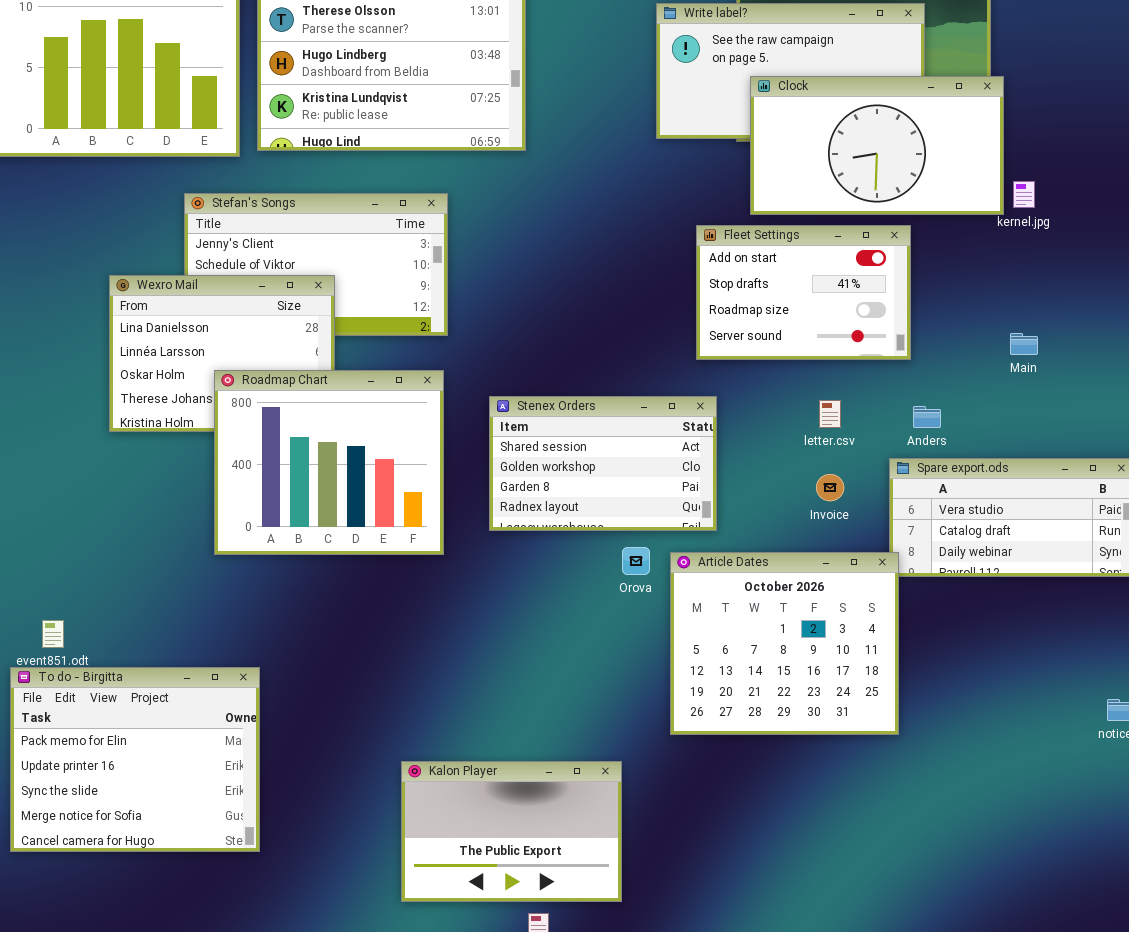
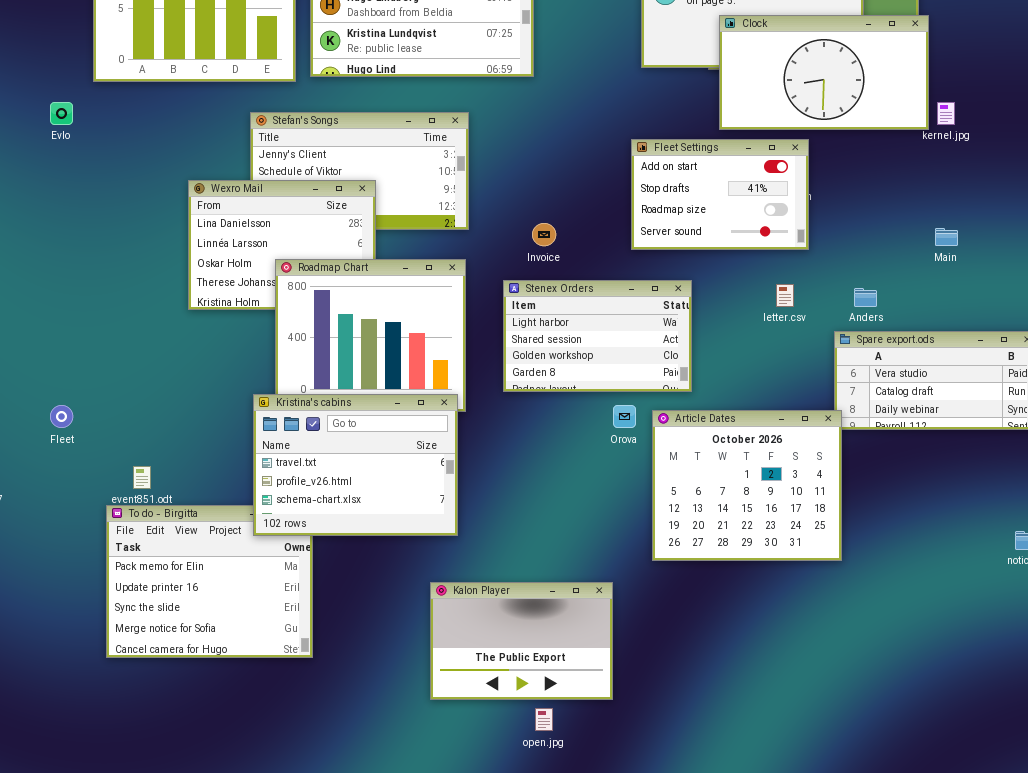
Fleet Settings: [696,225,911,360] -> [631,139,809,250], moved
Stenex Orders: [489,396,717,531] -> [503,280,692,392], scrolled up 1 row
Invoice: [816,474,844,501] -> [532,223,556,246], moved
Kristina's cabins: none -> [253,394,458,536], opened

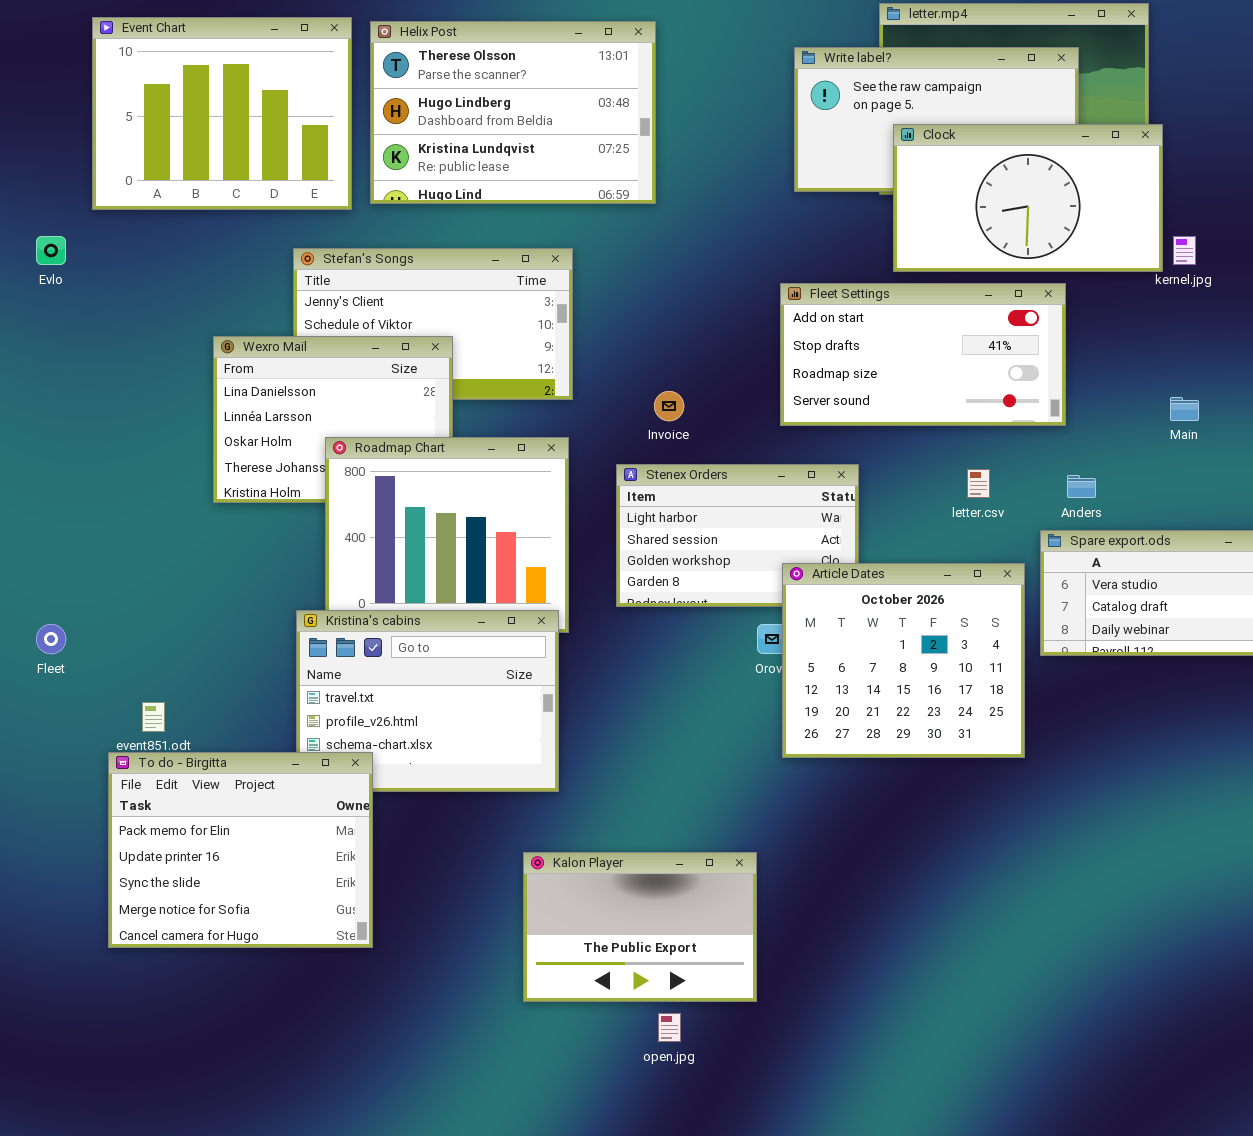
Fleet Settings: [631,139,809,250] -> [780,283,1066,426], resized
Article Dates: [652,410,842,561] -> [782,563,1025,758], moved
To do - Birgitta: [106,505,313,658] -> [108,752,373,948], raised

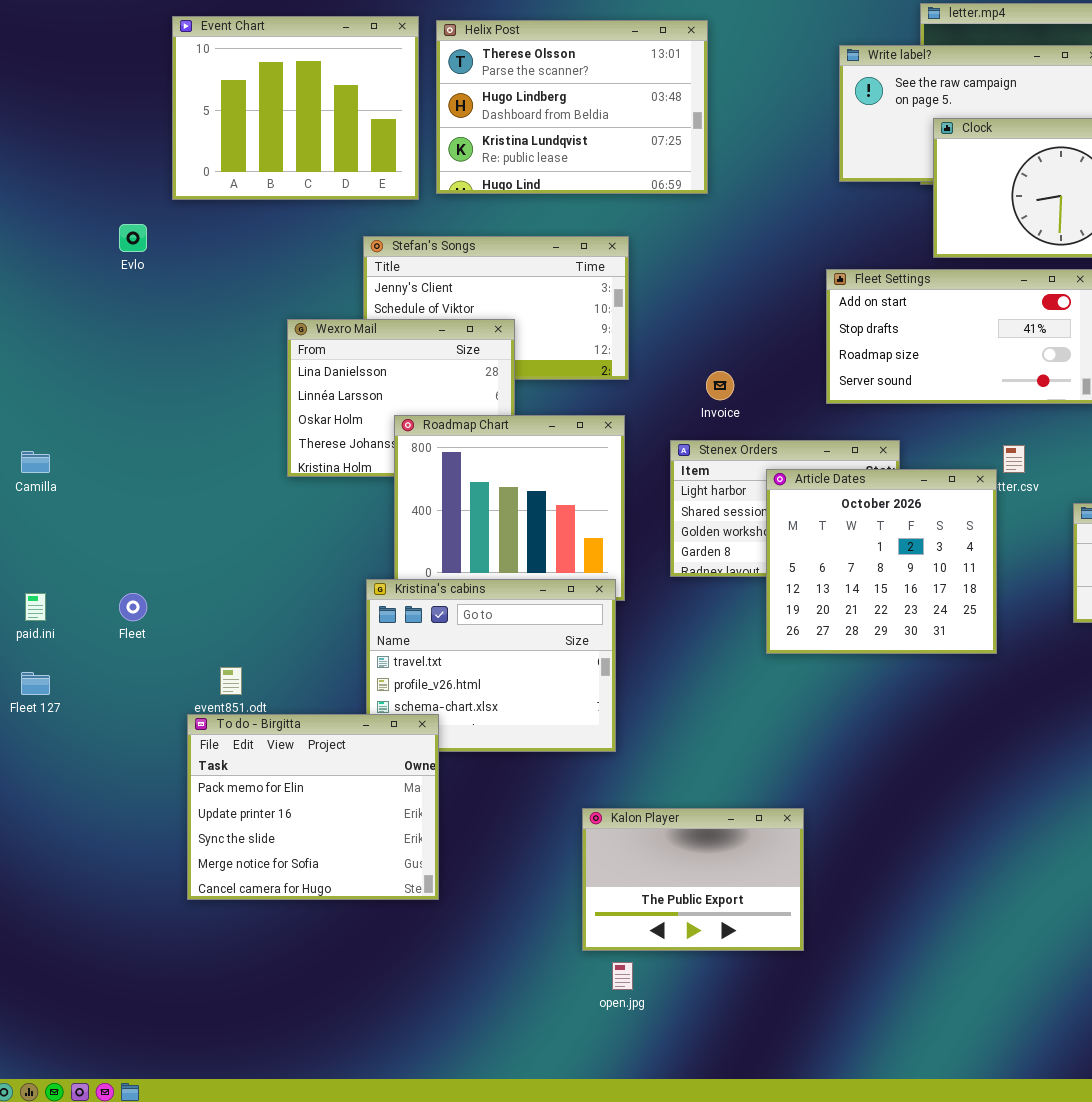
Article Dates: [782,563,1025,758] -> [766,469,997,654], moved
open.jpg: [658,1013,681,1042] -> [612,962,633,990], moved

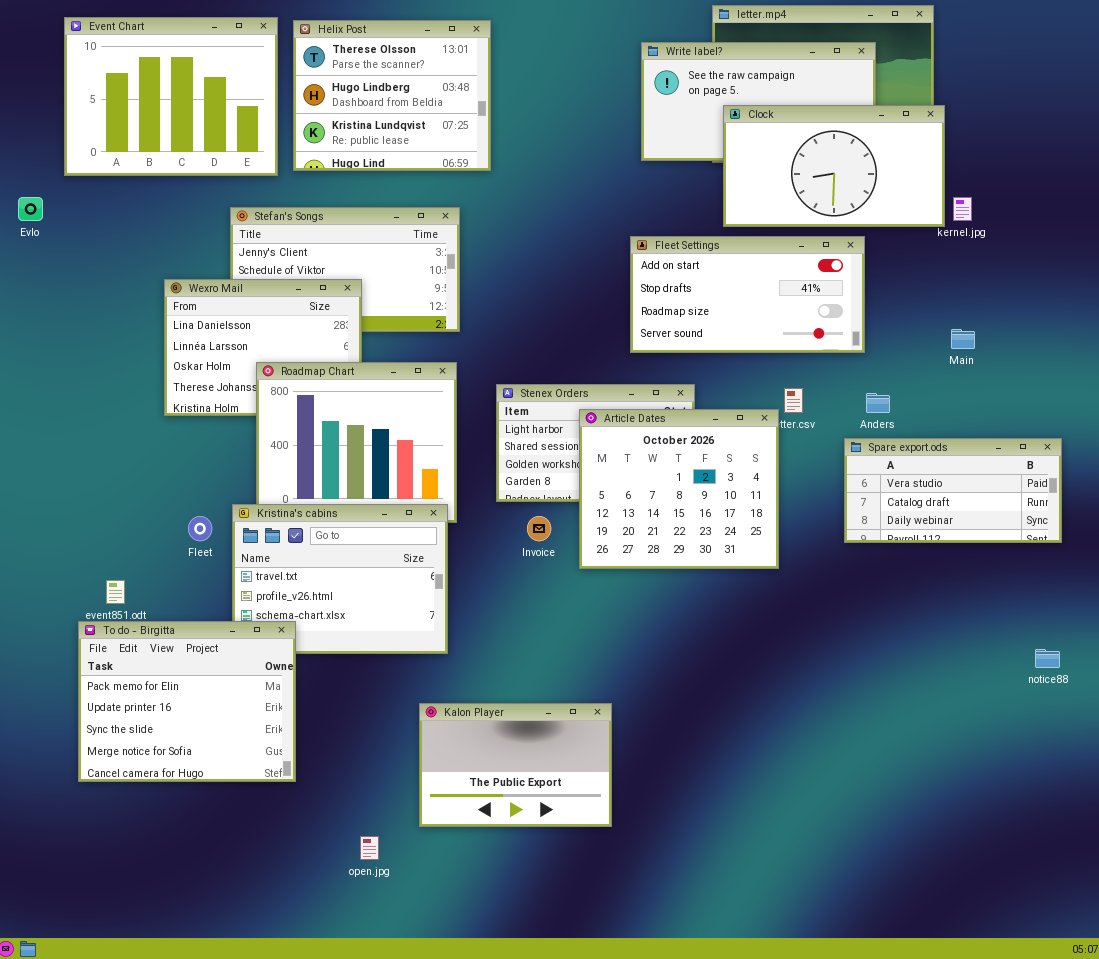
Helix Post: [436,20,708,194] -> [293,20,491,171], resized
Invoice: [706,371,734,400] -> [527,516,551,541], moved
Fleet: [119,593,147,621] -> [188,516,212,541], moved
open.jpg: [612,962,633,990] -> [360,836,379,860], moved

